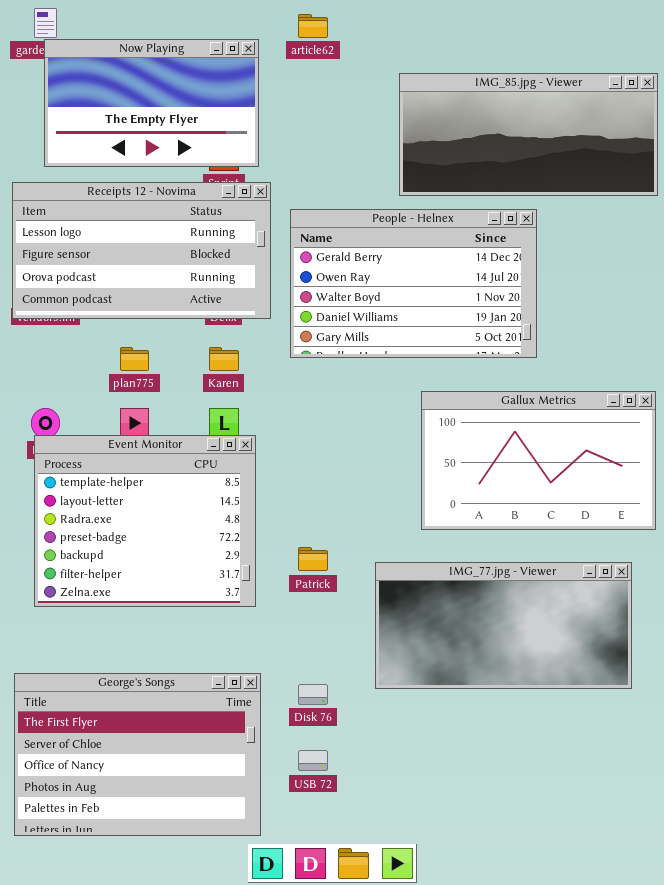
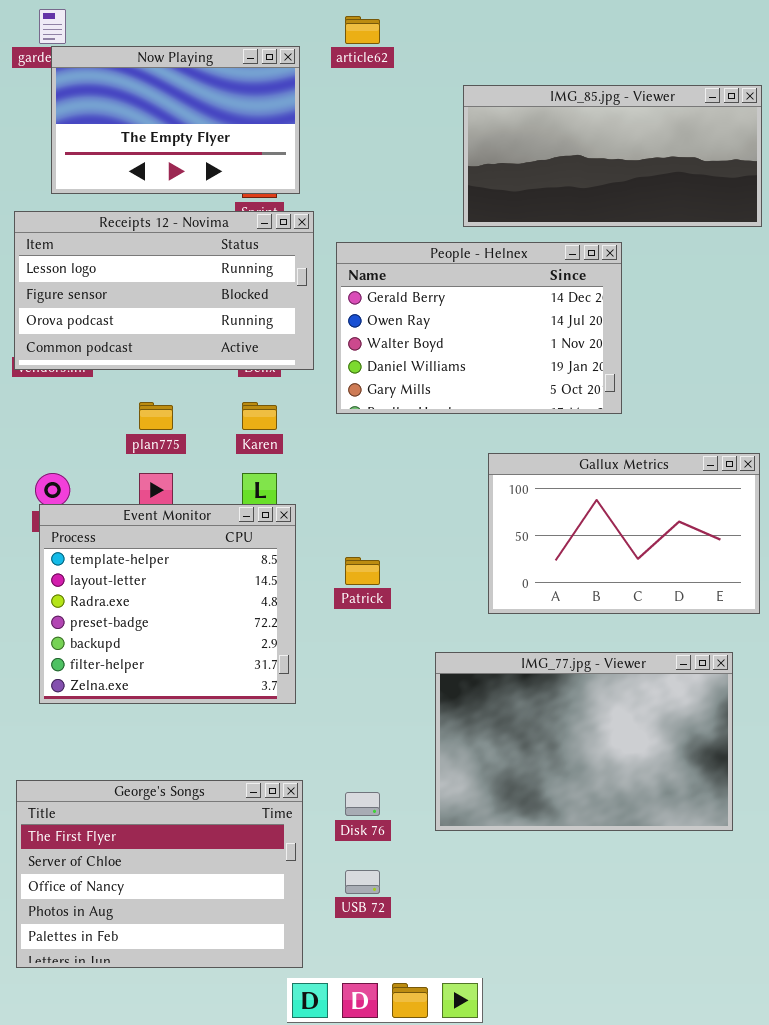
Patrick: [298,547,328,571] -> [345,557,380,585], moved
IMG_77.jpg - Viewer: [375,562,632,689] -> [435,652,733,831], resized

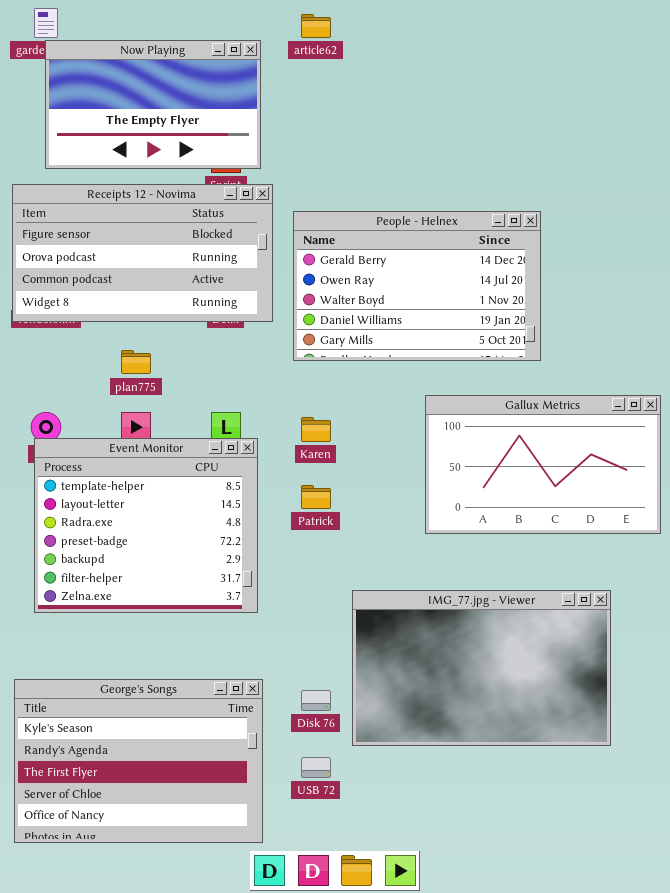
IMG_85.jpg - Viewer: [463,85,762,227] -> none, closed
Receipts 12 - Novima: [14,211,314,370] -> [12,184,273,322], scrolled down 1 row
Karen: [242,402,277,430] -> [301,417,331,442], moved
IMG_77.jpg - Viewer: [435,652,733,831] -> [352,590,611,746], moved
George's Songs: [16,780,303,968] -> [14,679,263,843], scrolled up 2 rows

